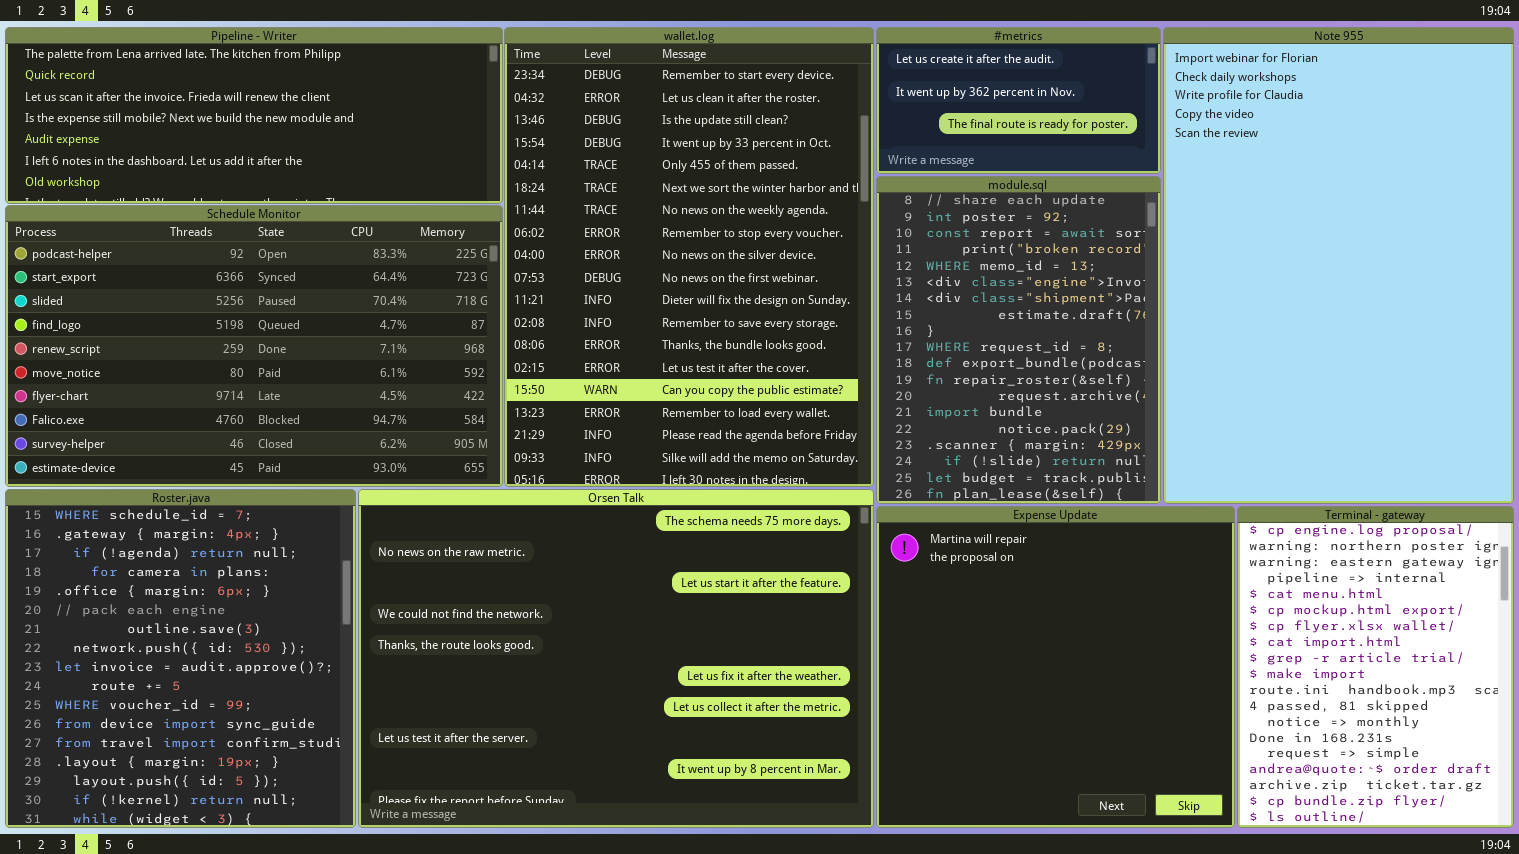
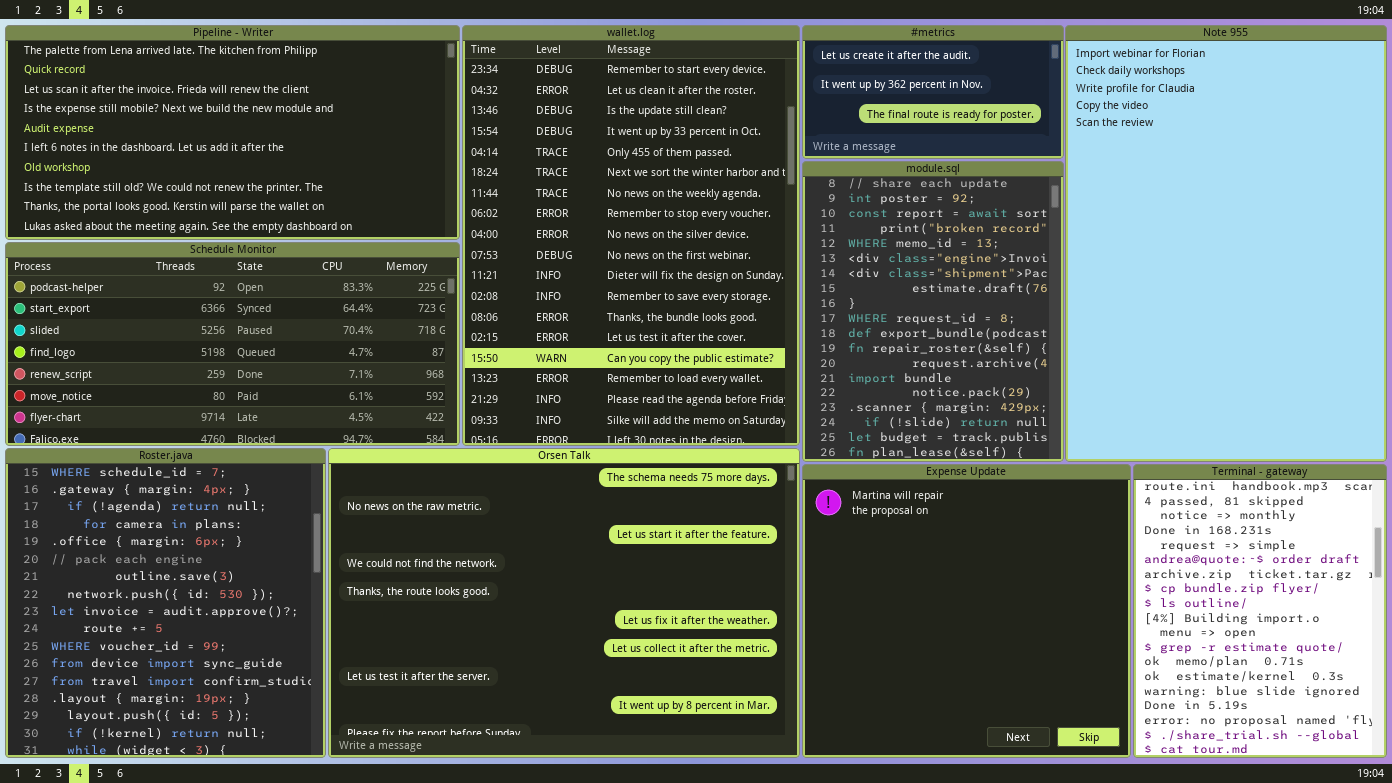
Pipeline - Writer: [5,27,503,204] -> [5,25,460,240], resized
Schedule Monitor: [5,205,503,487] -> [5,242,460,446], resized
Terminal - gateway: [1237,506,1514,828] -> [1133,464,1387,758], scrolled down 10 rows

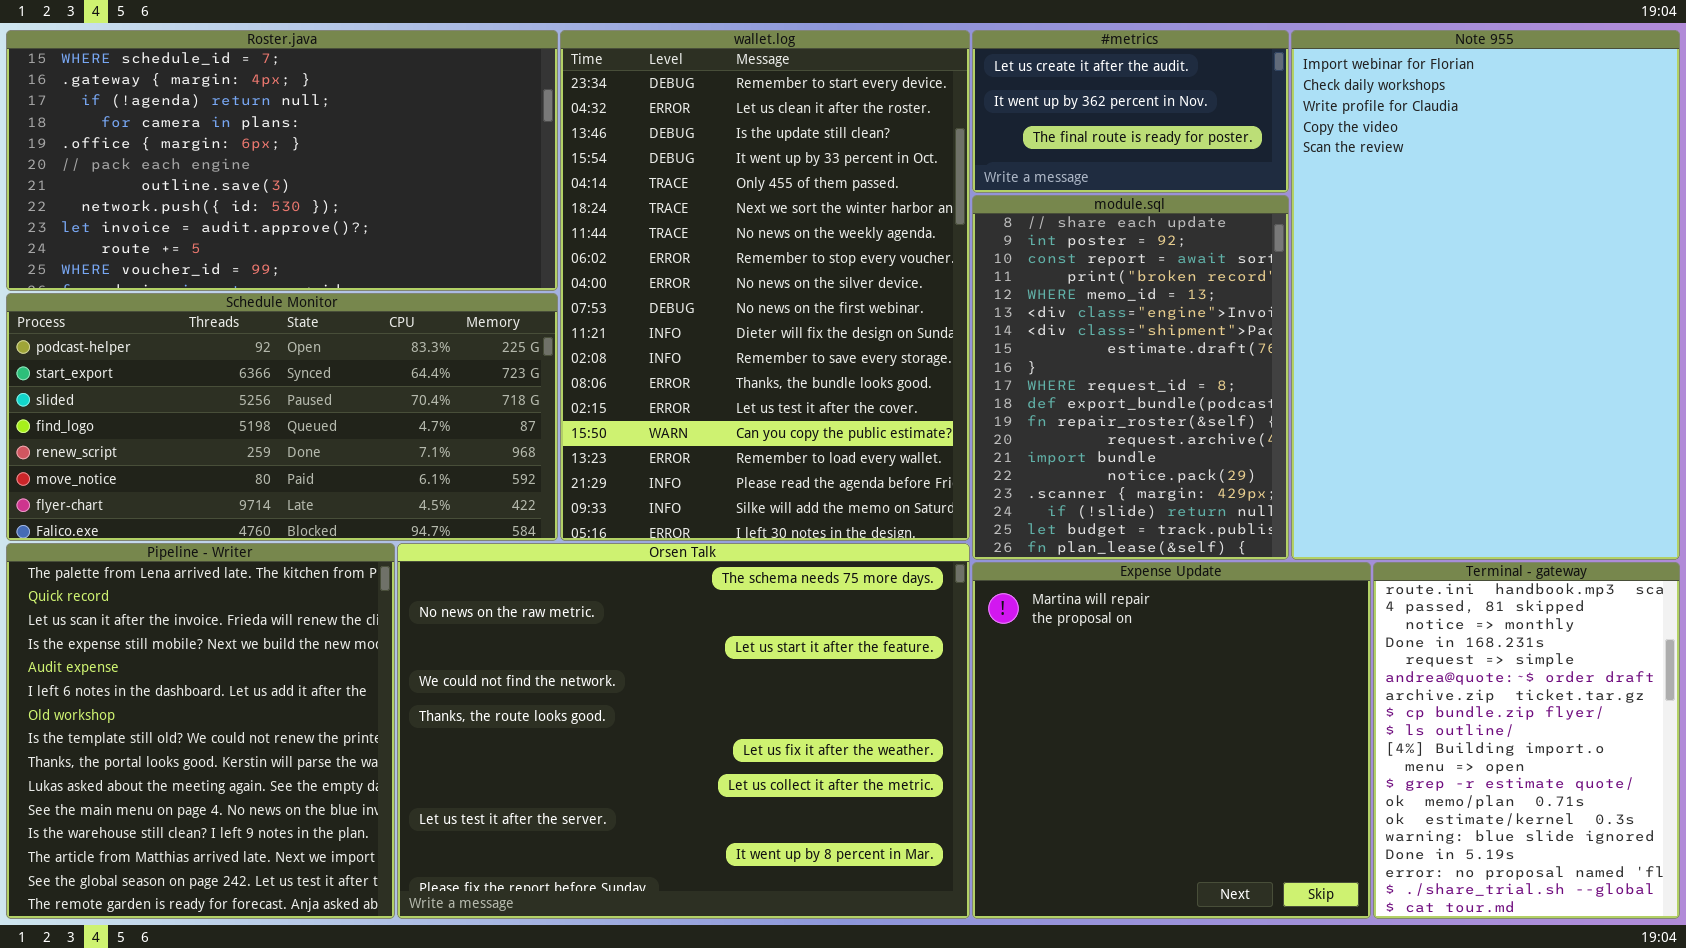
Pipeline - Writer: [5,25,460,240] -> [6,543,395,919], moved, resized
Roster.java: [5,448,326,758] -> [6,30,558,291], moved, resized

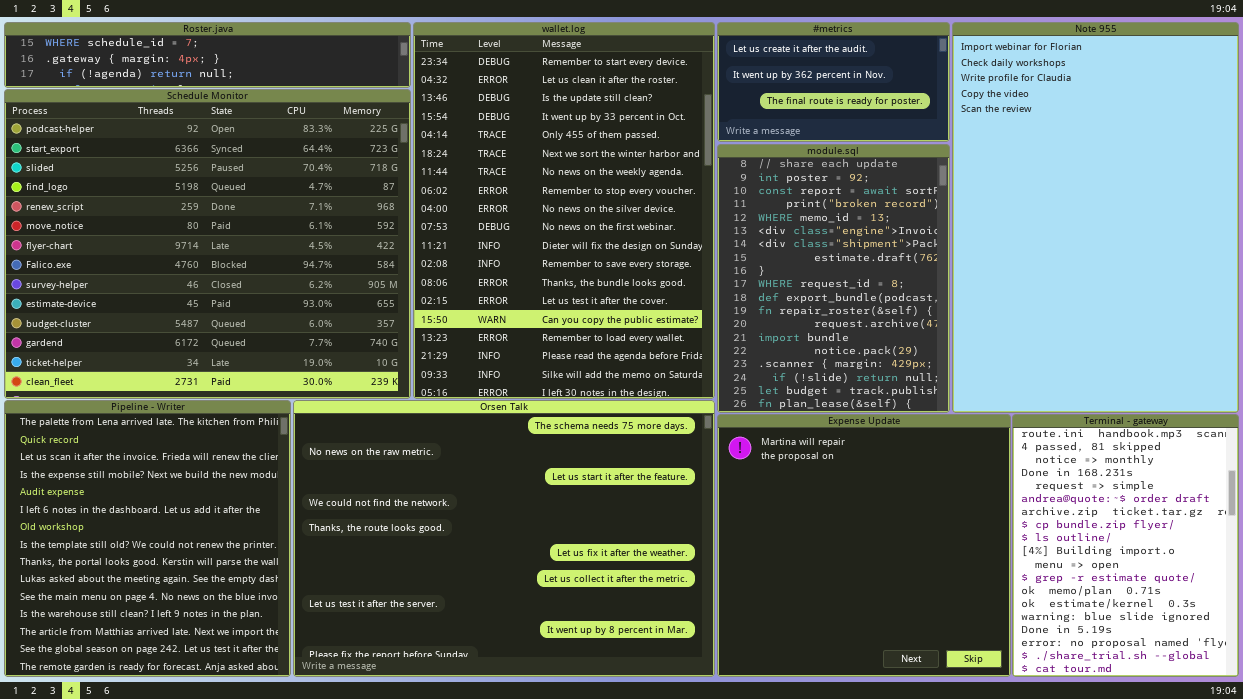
Roster.java: [6,30,558,291] -> [4,22,411,88], resized
Schedule Monitor: [6,293,558,541] -> [4,89,411,399], resized

